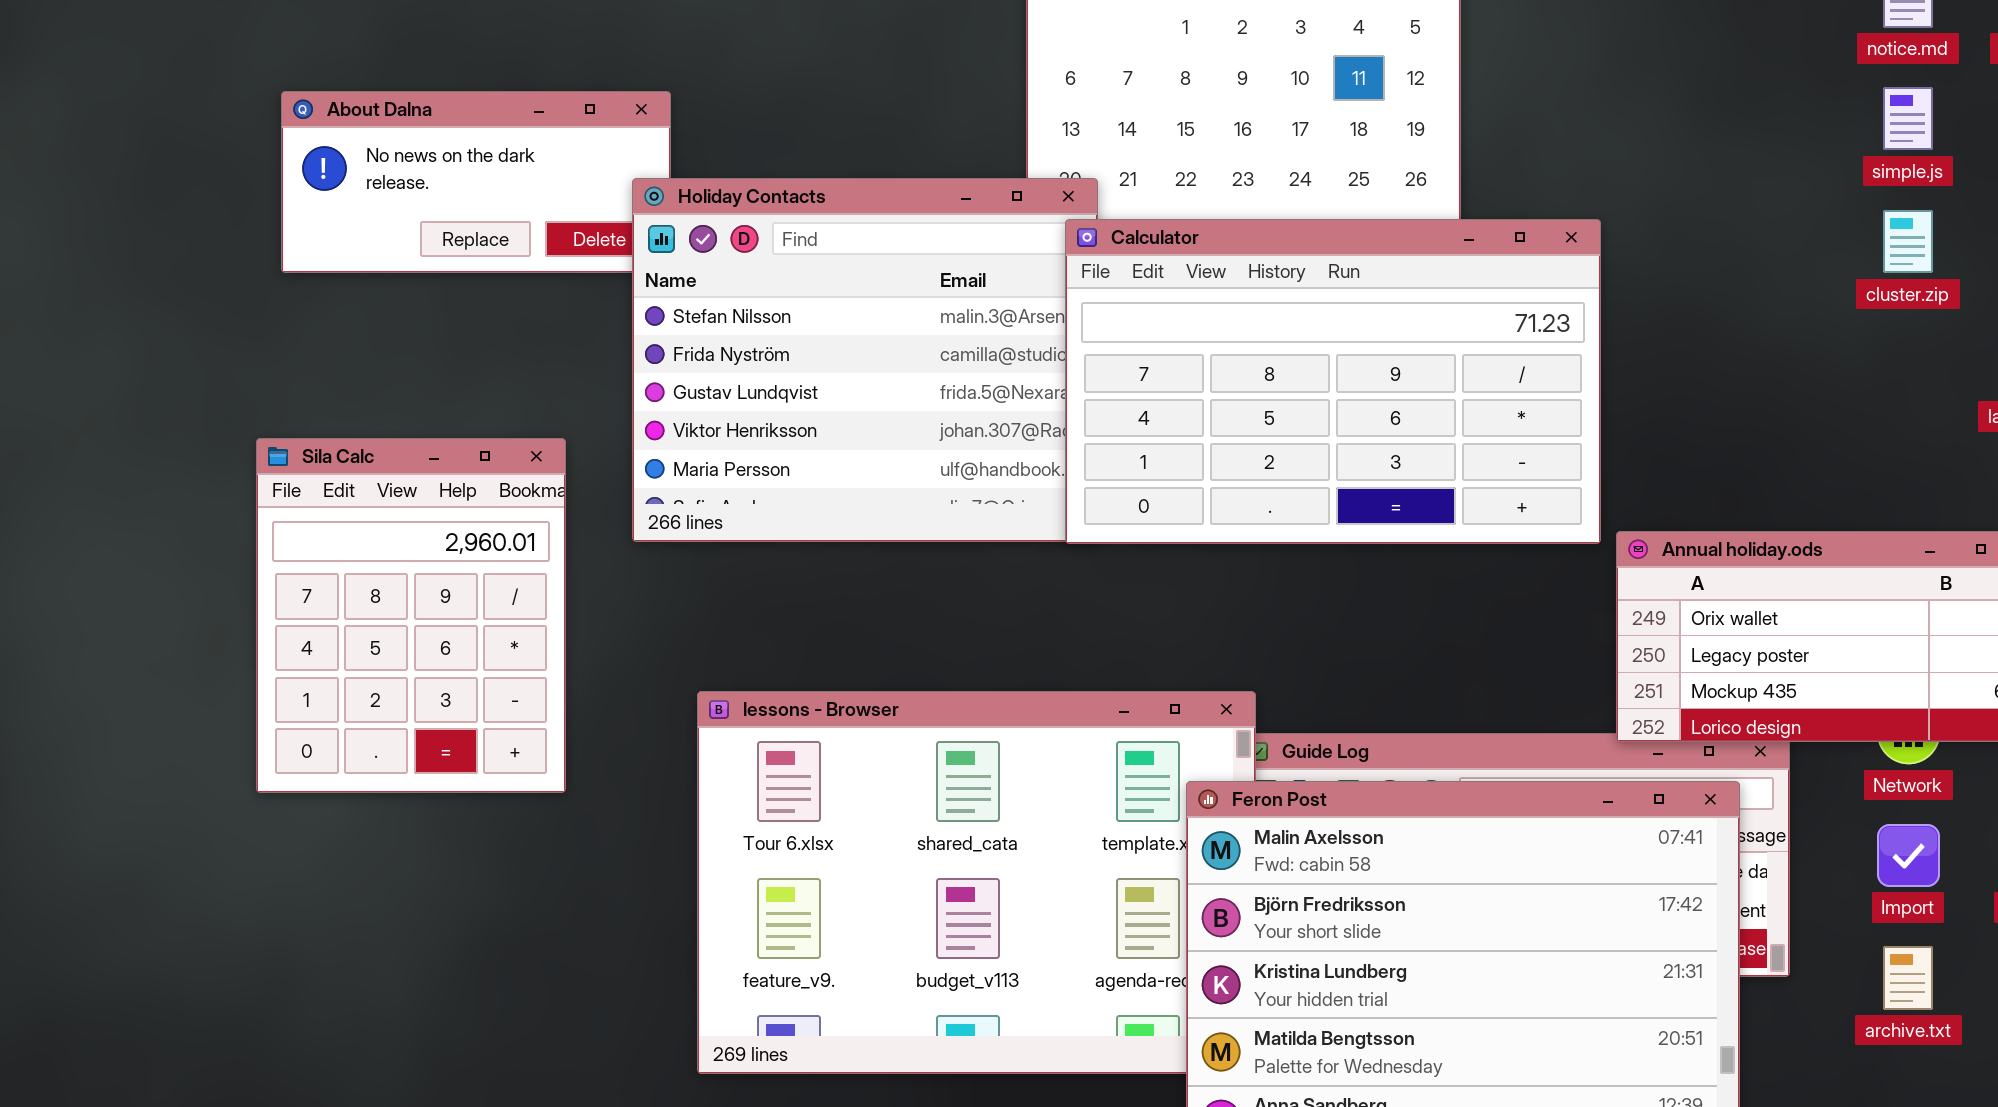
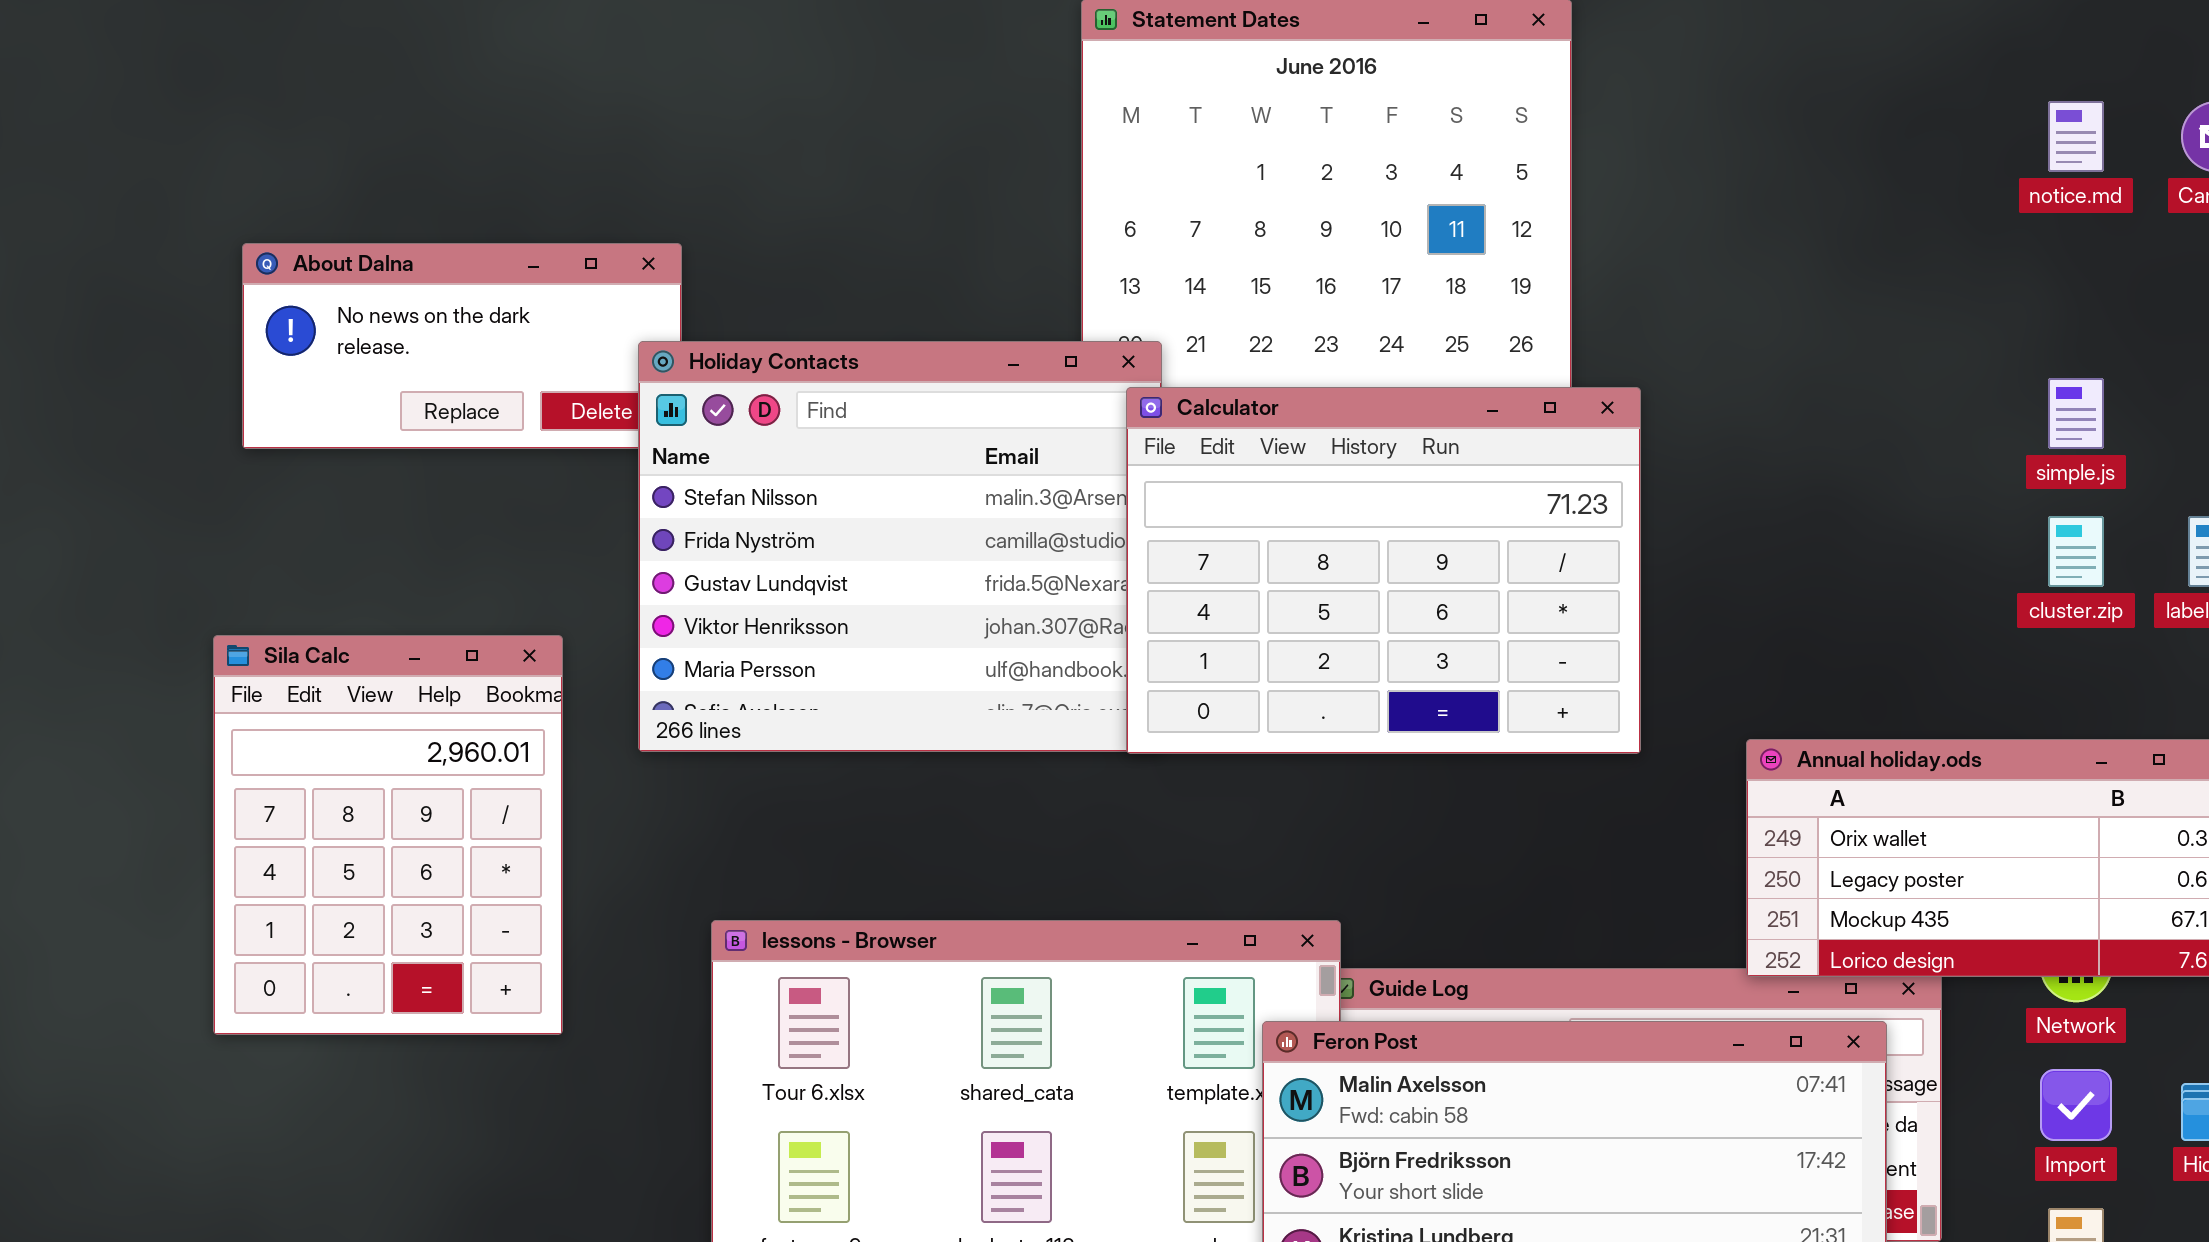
simple.js: [1883,87,1933,150] -> [2048,378,2104,449], moved
cluster.zip: [1883,210,1933,273] -> [2048,516,2104,587], moved
Calculator: [1065,219,1601,544] -> [1126,387,1641,754], resized

